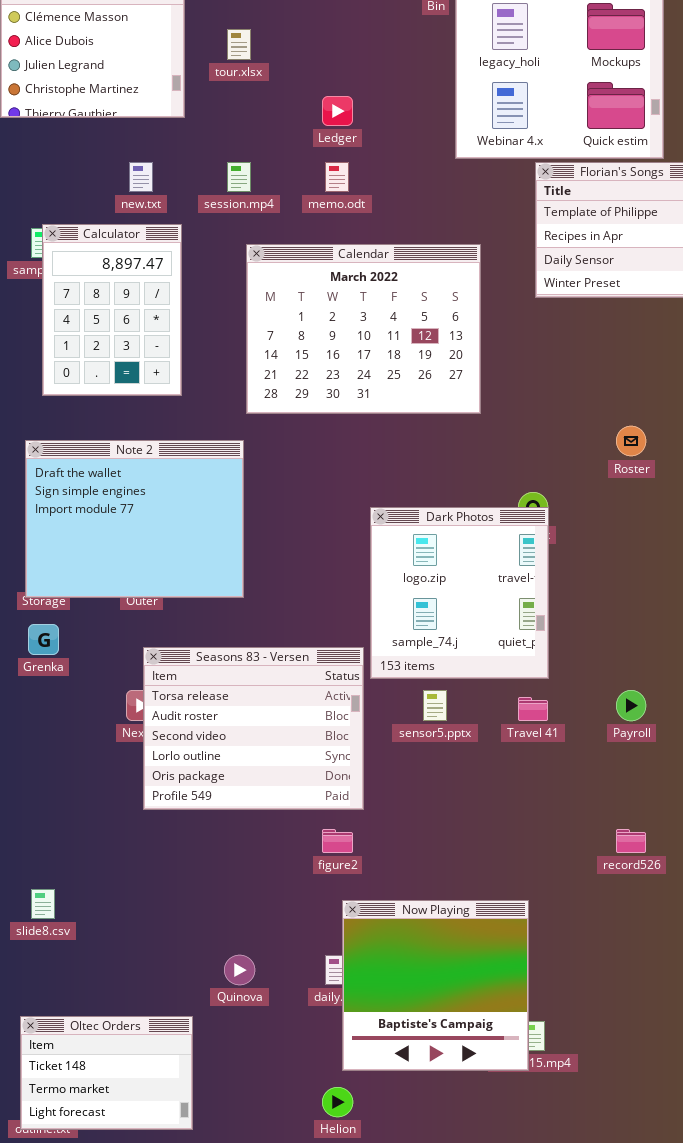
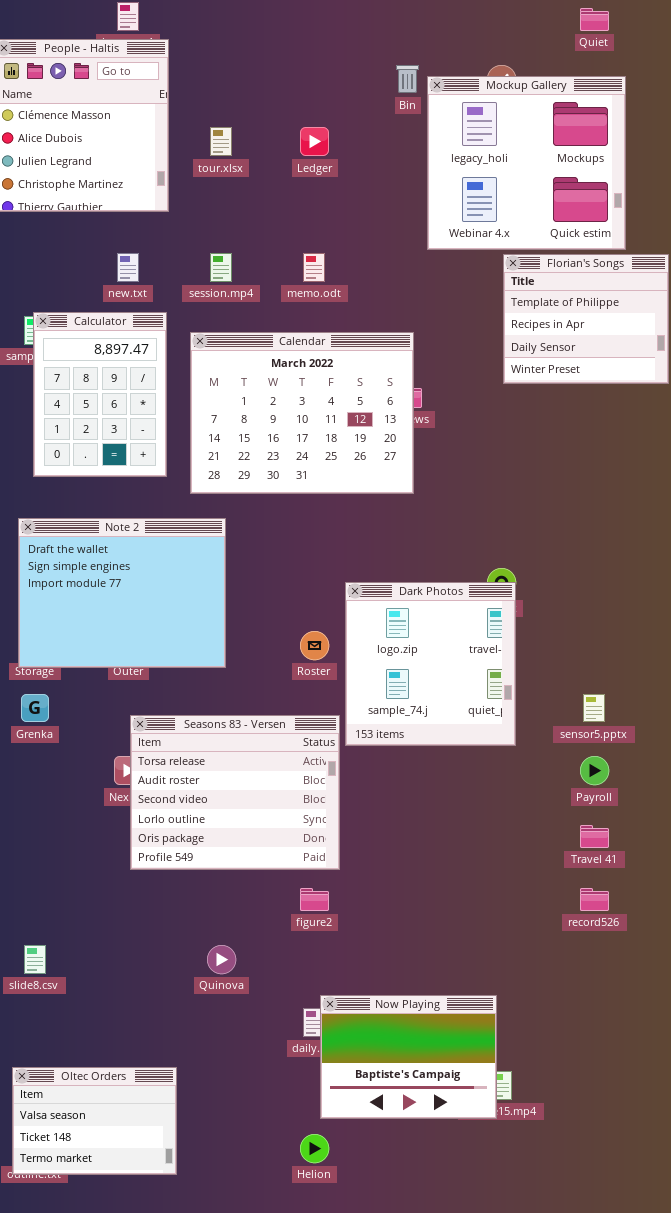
Ledger: [322,96,353,126] -> [300,127,329,156], moved
Calendar: [246,244,481,414] -> [190,332,414,494], moved
Roster: [616,426,646,456] -> [300,631,329,660], moved
sensor5.pptx: [423,690,447,721] -> [583,694,605,722], moved
Travel 41: [518,697,548,721] -> [580,825,609,848], moved
Now Playing: [342,900,529,1071] -> [320,995,497,1119], resized
Quinova: [224,955,255,985] -> [207,945,236,974], moved
Oltec Orders: [20,1016,193,1130] -> [12,1067,177,1175], scrolled up 1 row

